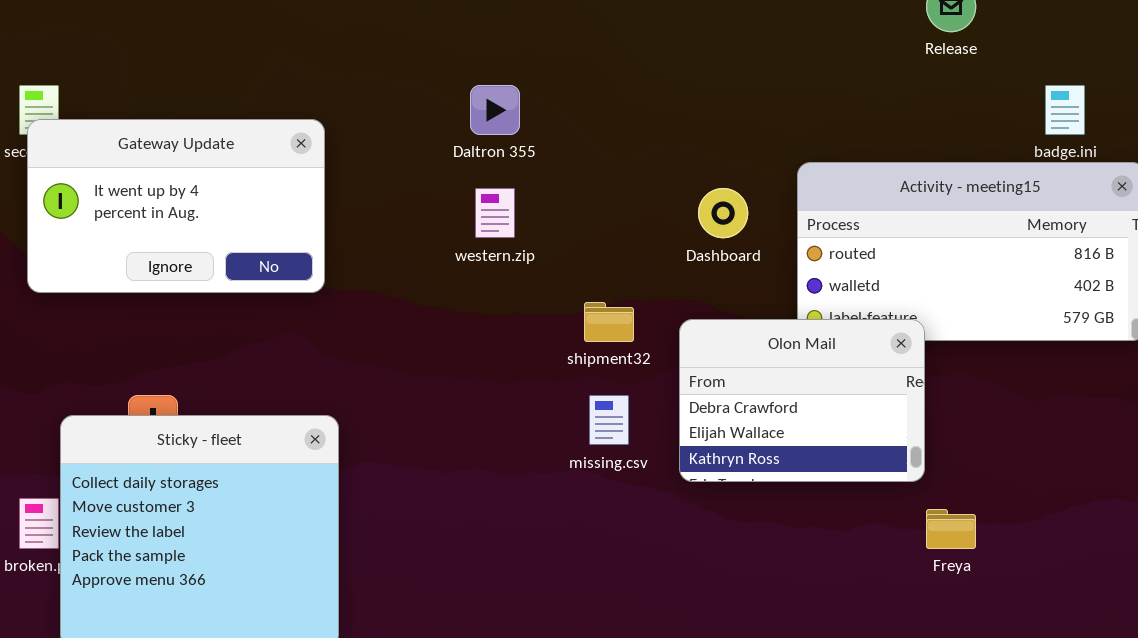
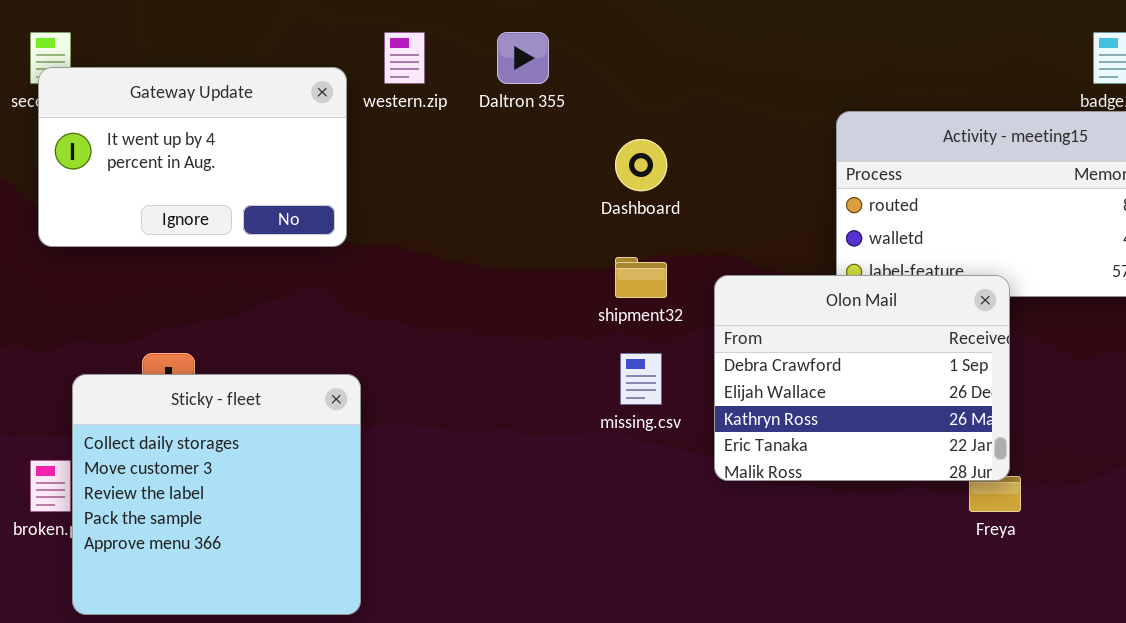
western.zip: [475,188,515,238] -> [384,32,425,84], moved
Dashboard: [698,188,748,238] -> [615,139,667,191], moved
Olon Mail: [679,319,925,482] -> [714,275,1010,481], resized

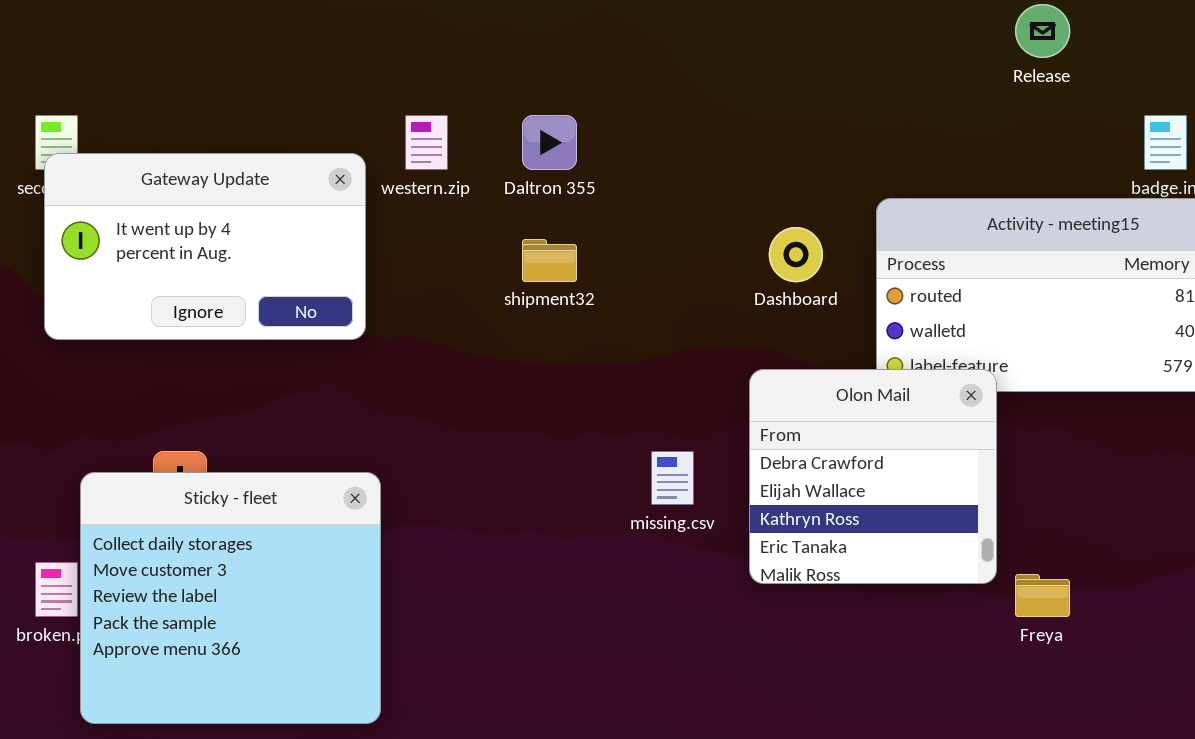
Dashboard: [615,139,667,191] -> [769,227,823,282], moved
shipment32: [615,257,667,298] -> [522,239,577,282], moved
Olon Mail: [714,275,1010,481] -> [749,369,997,584], resized

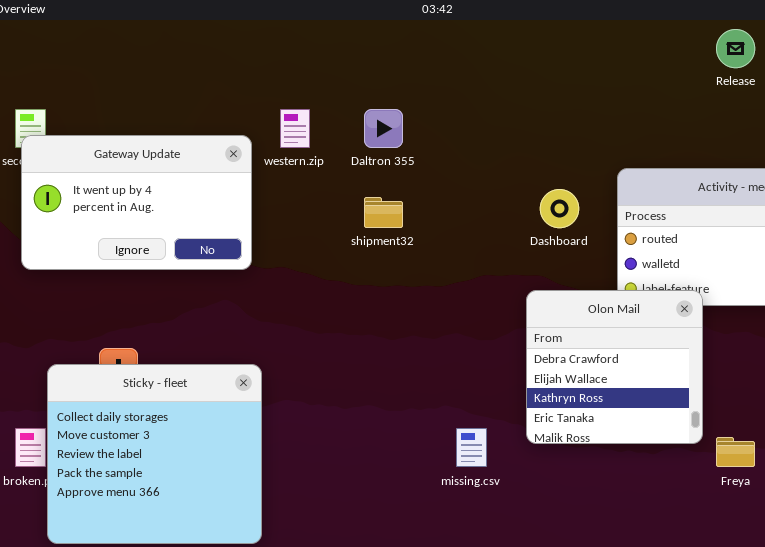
missing.csv: [651,451,694,505] -> [456,428,487,467], moved

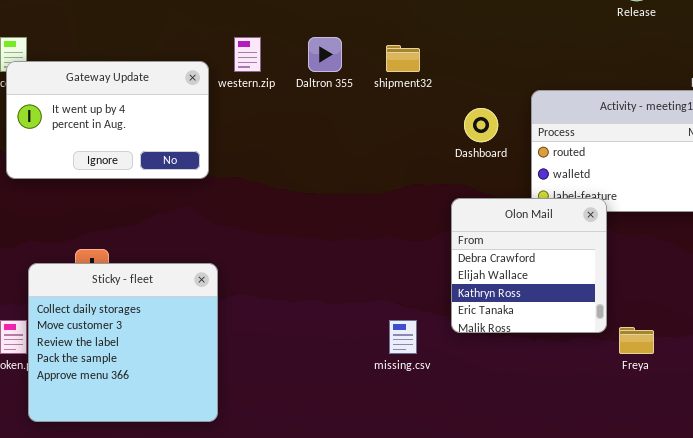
shipment32: [364,197,403,228] -> [386,45,420,72], moved

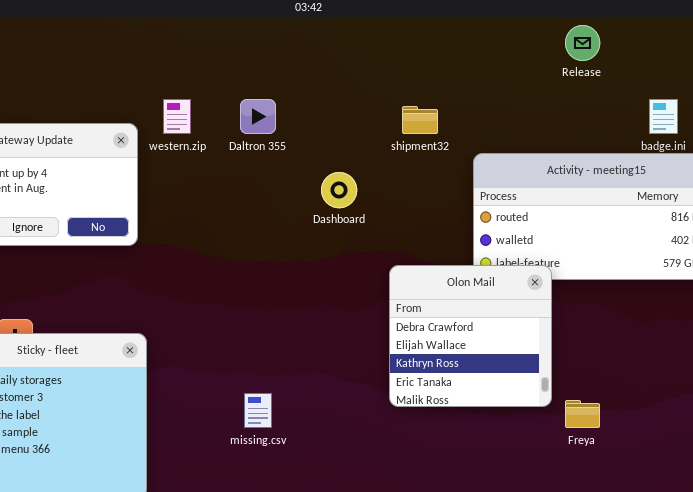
shipment32: [386,45,420,72] -> [402,106,438,134], moved
Dashboard: [464,108,498,142] -> [321,172,357,208], moved
missing.csv: [389,320,417,354] -> [244,393,272,428], moved

